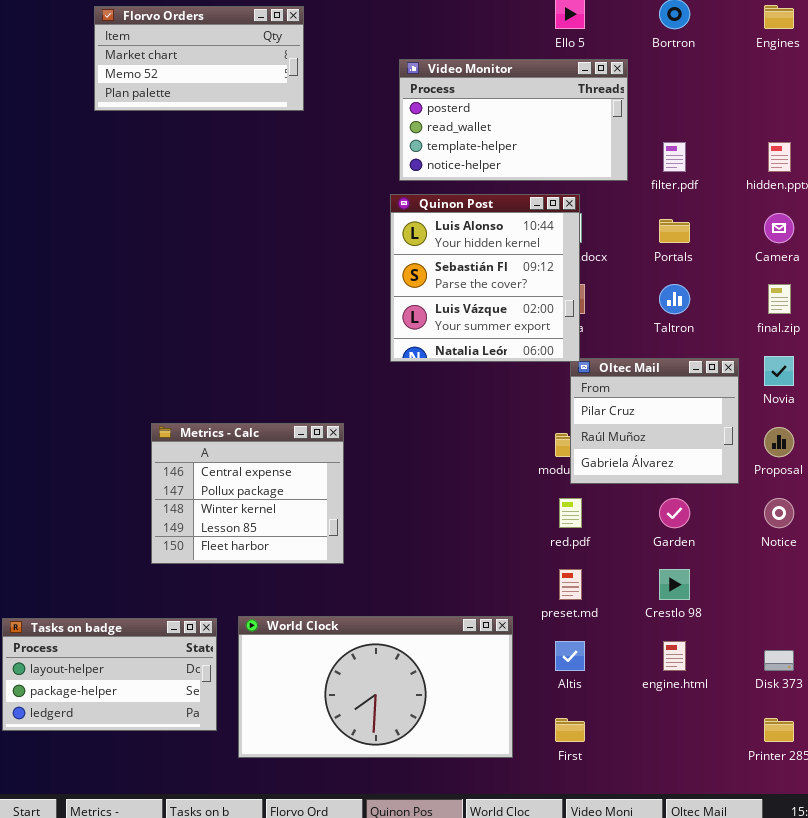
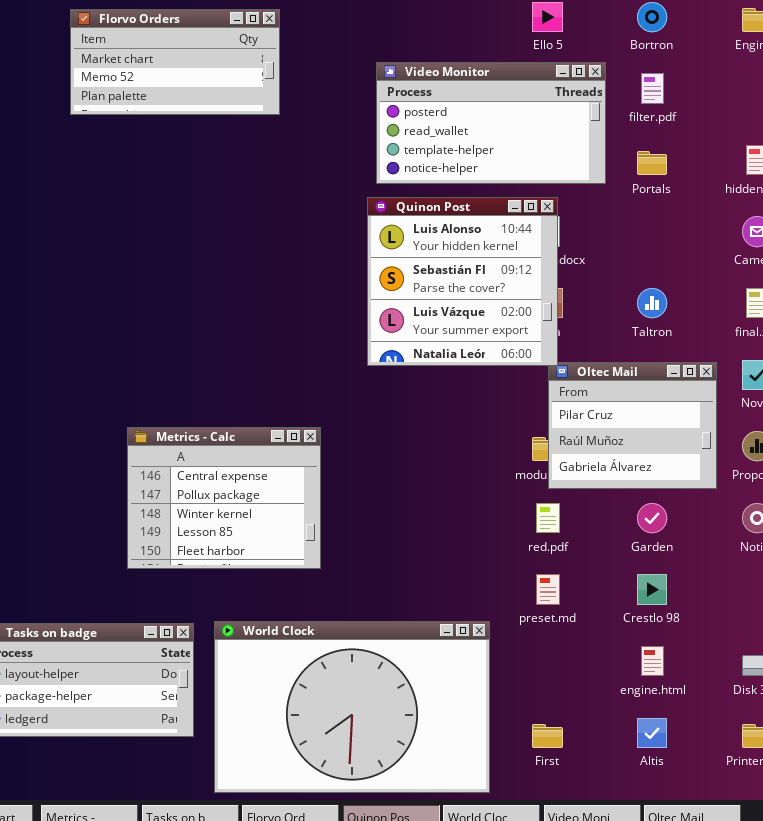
filter.pdf: [663,142,686,172] -> [641,73,664,104], moved
Portals: [659,219,690,243] -> [637,151,667,175], moved
World Clock: [238,616,513,758] -> [214,621,490,793], resized
Altis: [555,641,585,671] -> [637,718,667,748], moved

